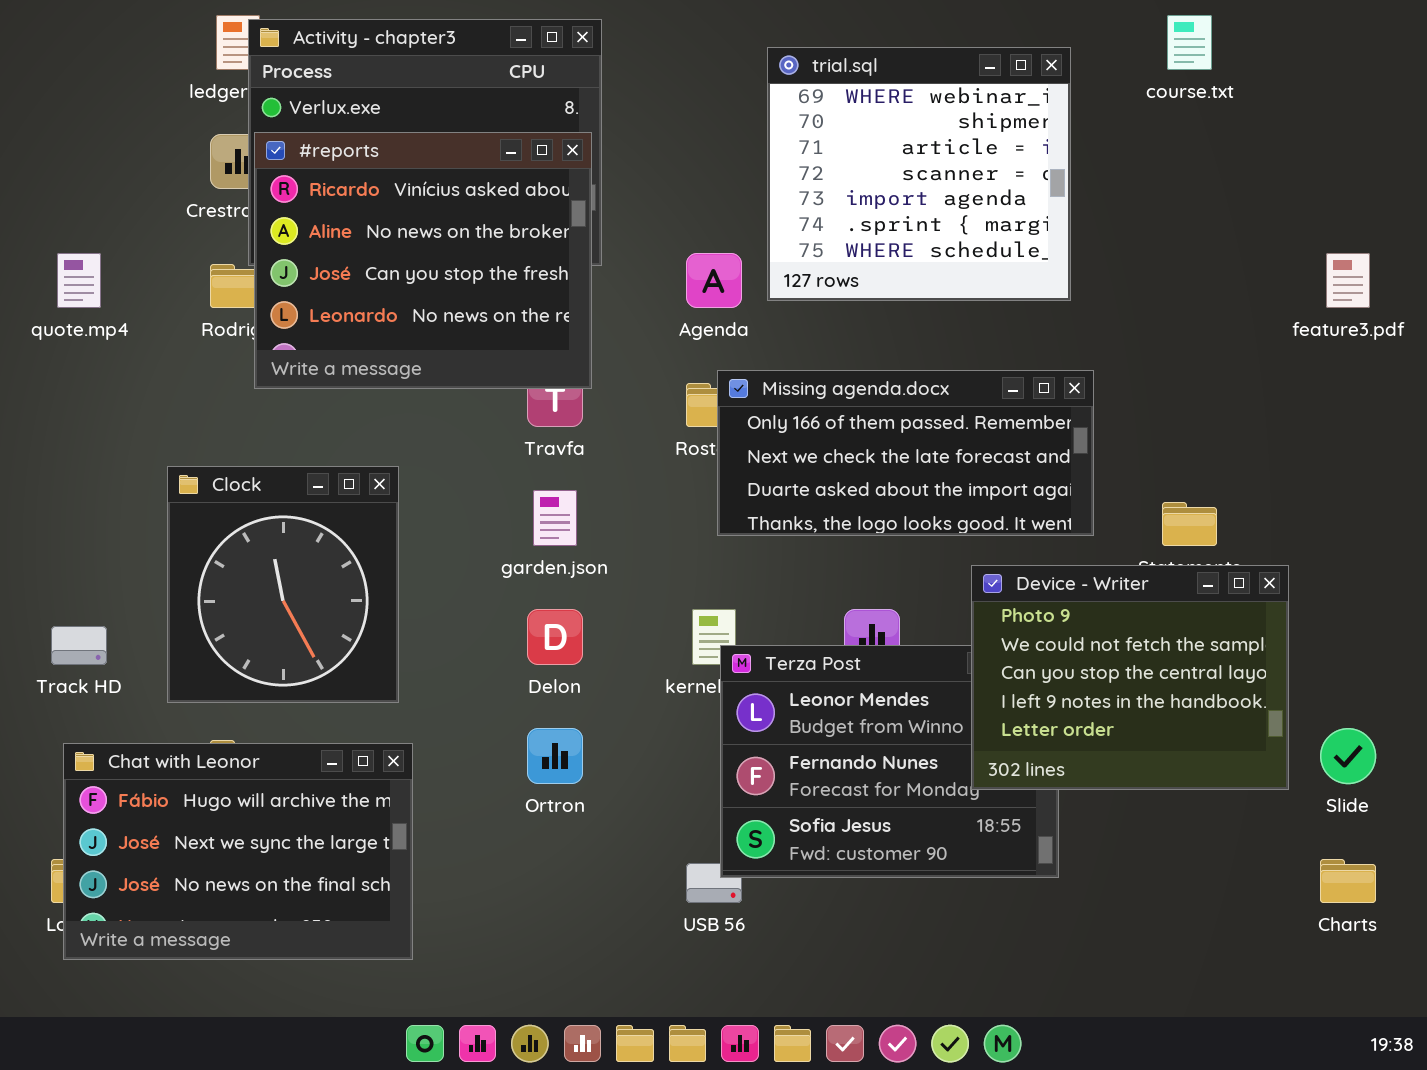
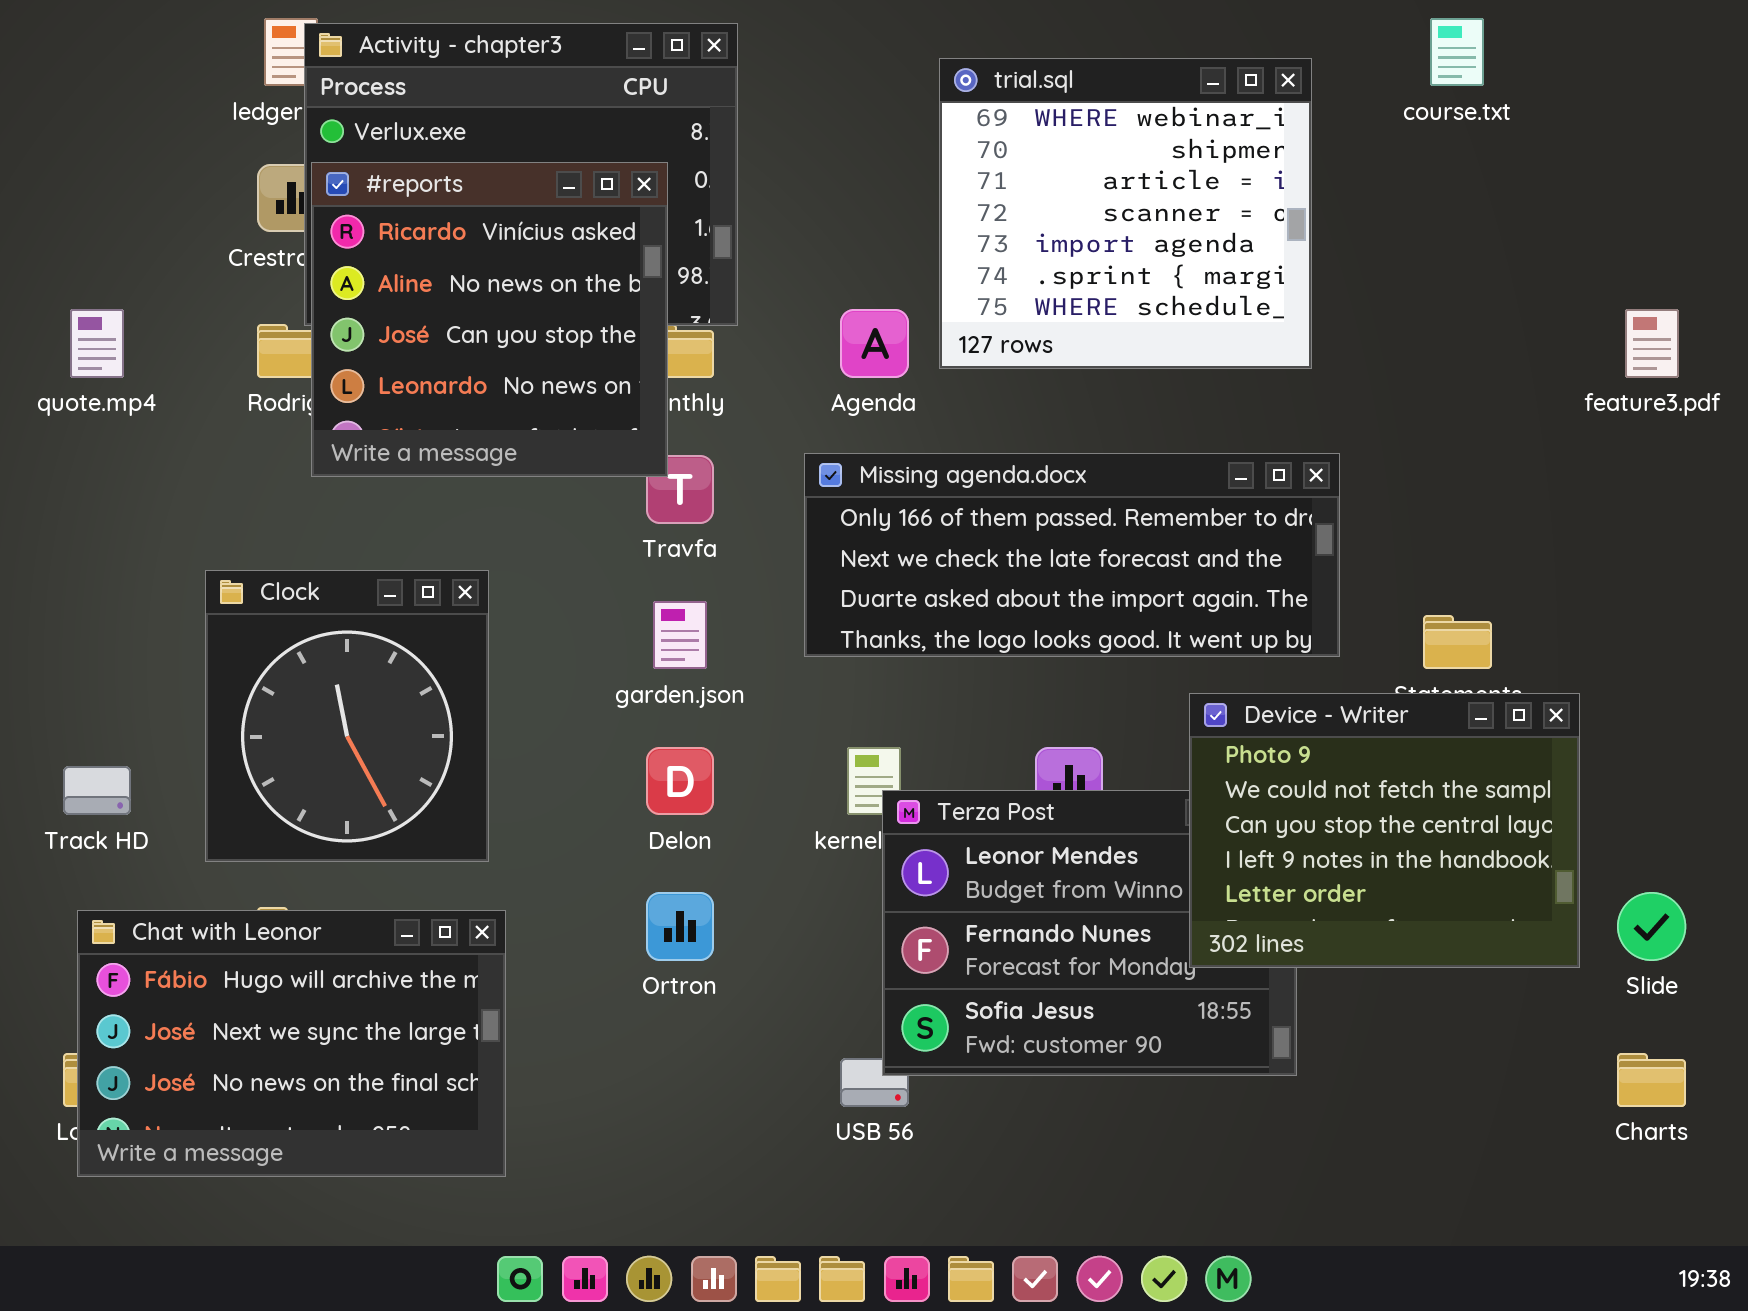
#reports: [254,132,592,389] -> [311,162,668,477], resized
Missing agenda.docx: [717,370,1094,536] -> [804,453,1340,657], resized

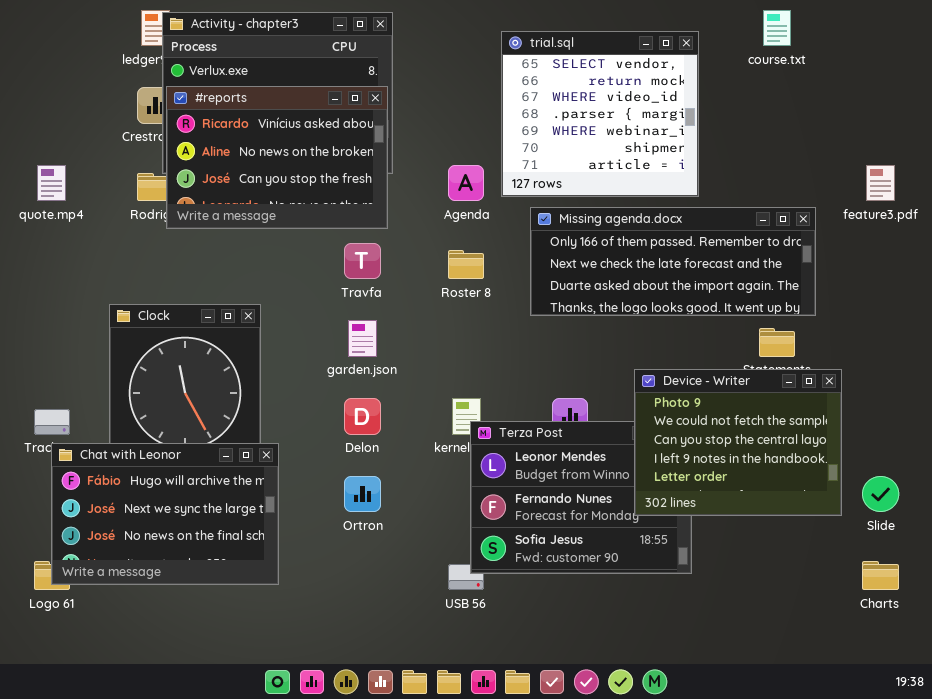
trial.sql: [939,58,1312,369] -> [501,31,699,197], scrolled up 4 rows
#reports: [311,162,668,477] -> [166,86,388,229], resized
Missing agenda.docx: [804,453,1340,657] -> [530,207,816,316], moved
Chat with Leonor: [77,910,506,1177] -> [51,443,279,585], moved

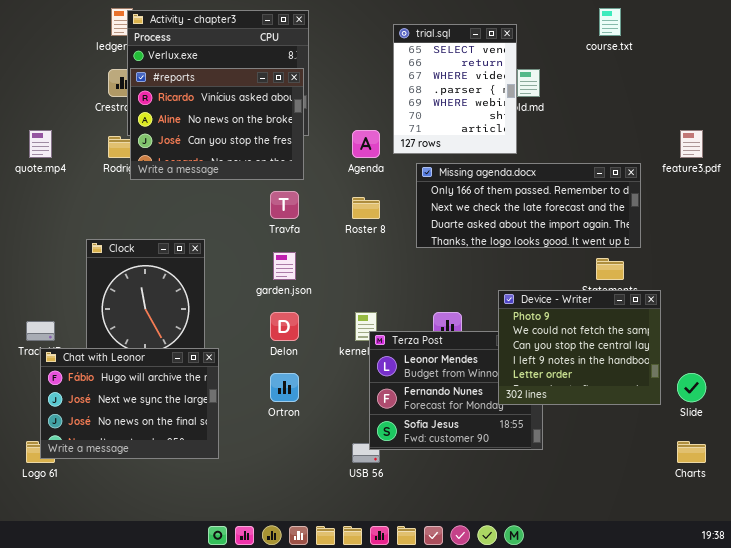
trial.sql: [501,31,699,197] -> [393,24,517,154], resized

